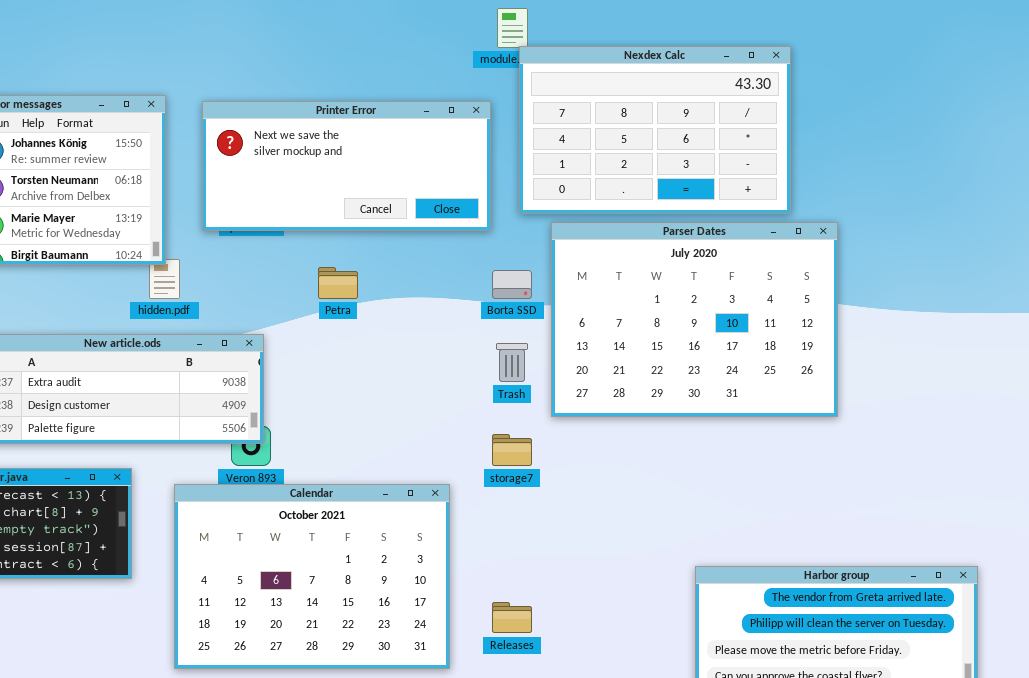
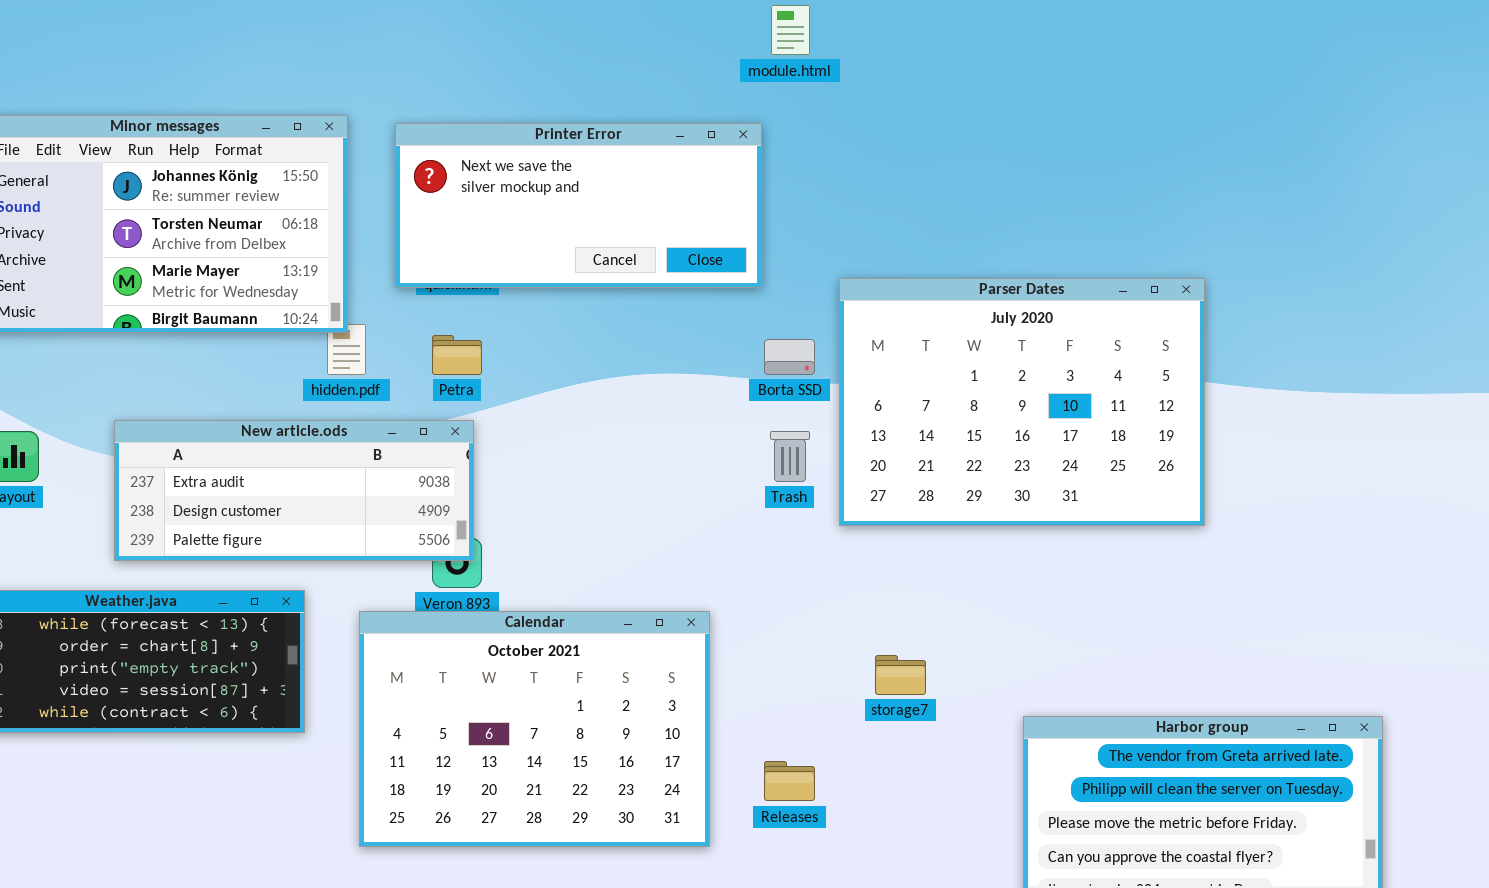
Nexdex Calc: [519,46,791,214] -> none, closed
Petra: [318,267,358,299] -> [432,335,482,375], moved
storage7: [492,434,532,466] -> [875,655,926,695], moved

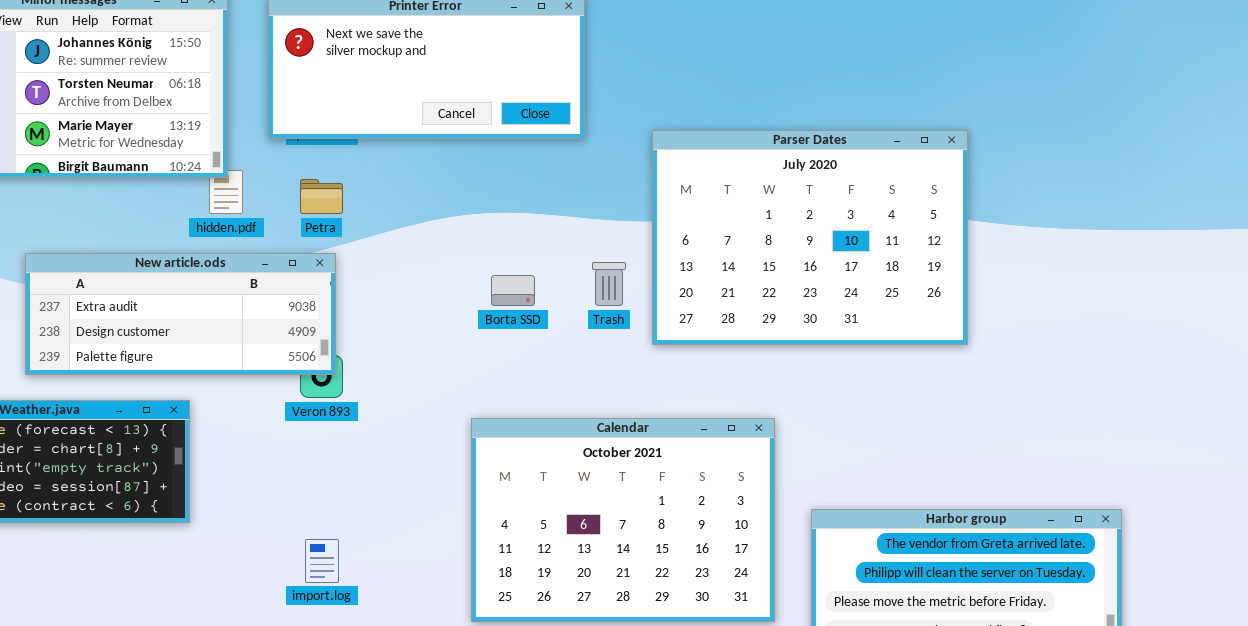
Borta SSD: [764,339,815,375] -> [491,275,535,306], moved
Calendar: [359,611,710,847] -> [471,418,775,622], moved

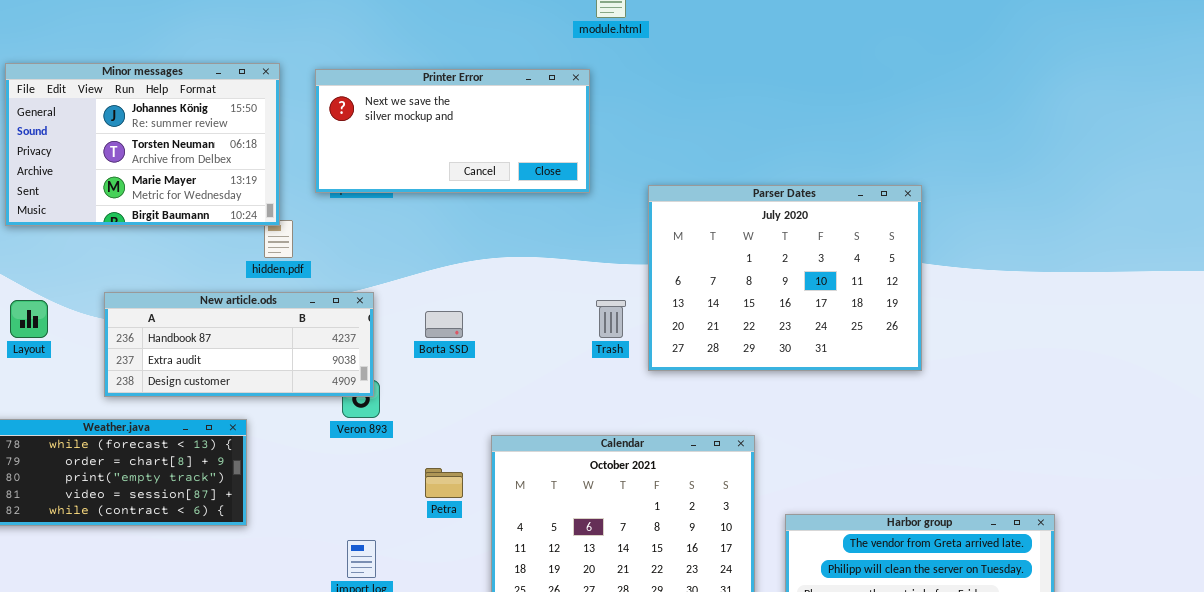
Petra: [300,179,343,214] -> [425,468,463,498], moved
New article.ods: [25,253,336,375] -> [104,292,374,397], scrolled up 1 row
Borta SSD: [491,275,535,306] -> [425,311,463,338], moved

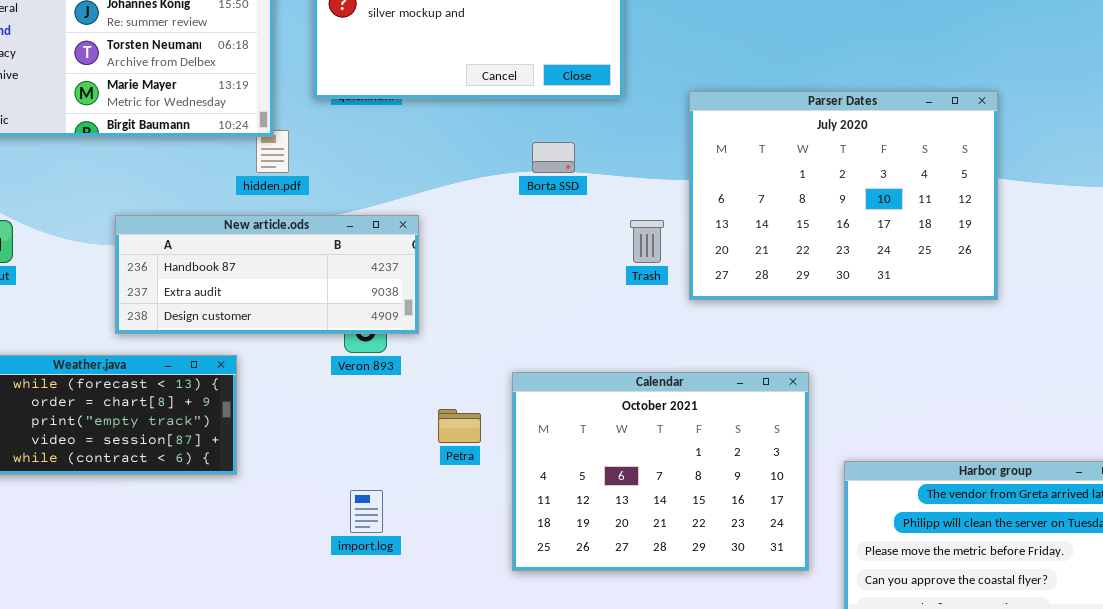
New article.ods: [104,292,374,397] -> [115,215,419,334], moved
Borta SSD: [425,311,463,338] -> [532,142,575,173], moved

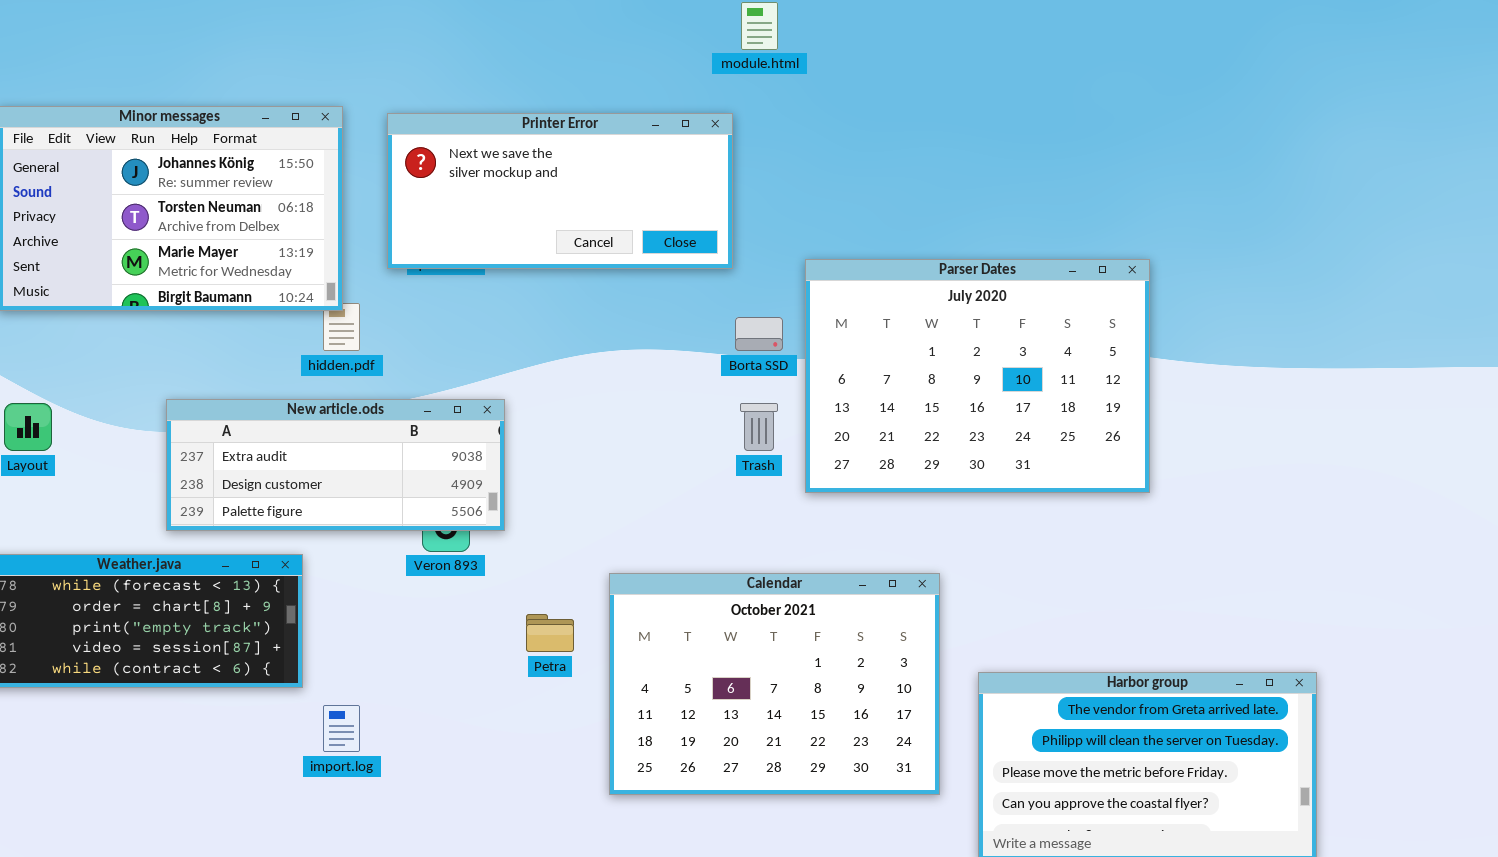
Borta SSD: [532,142,575,173] -> [735,317,783,351], moved
New article.ods: [115,215,419,334] -> [166,399,505,531], scrolled down 1 row
import.log: [350,490,383,533] -> [323,705,360,752], moved

